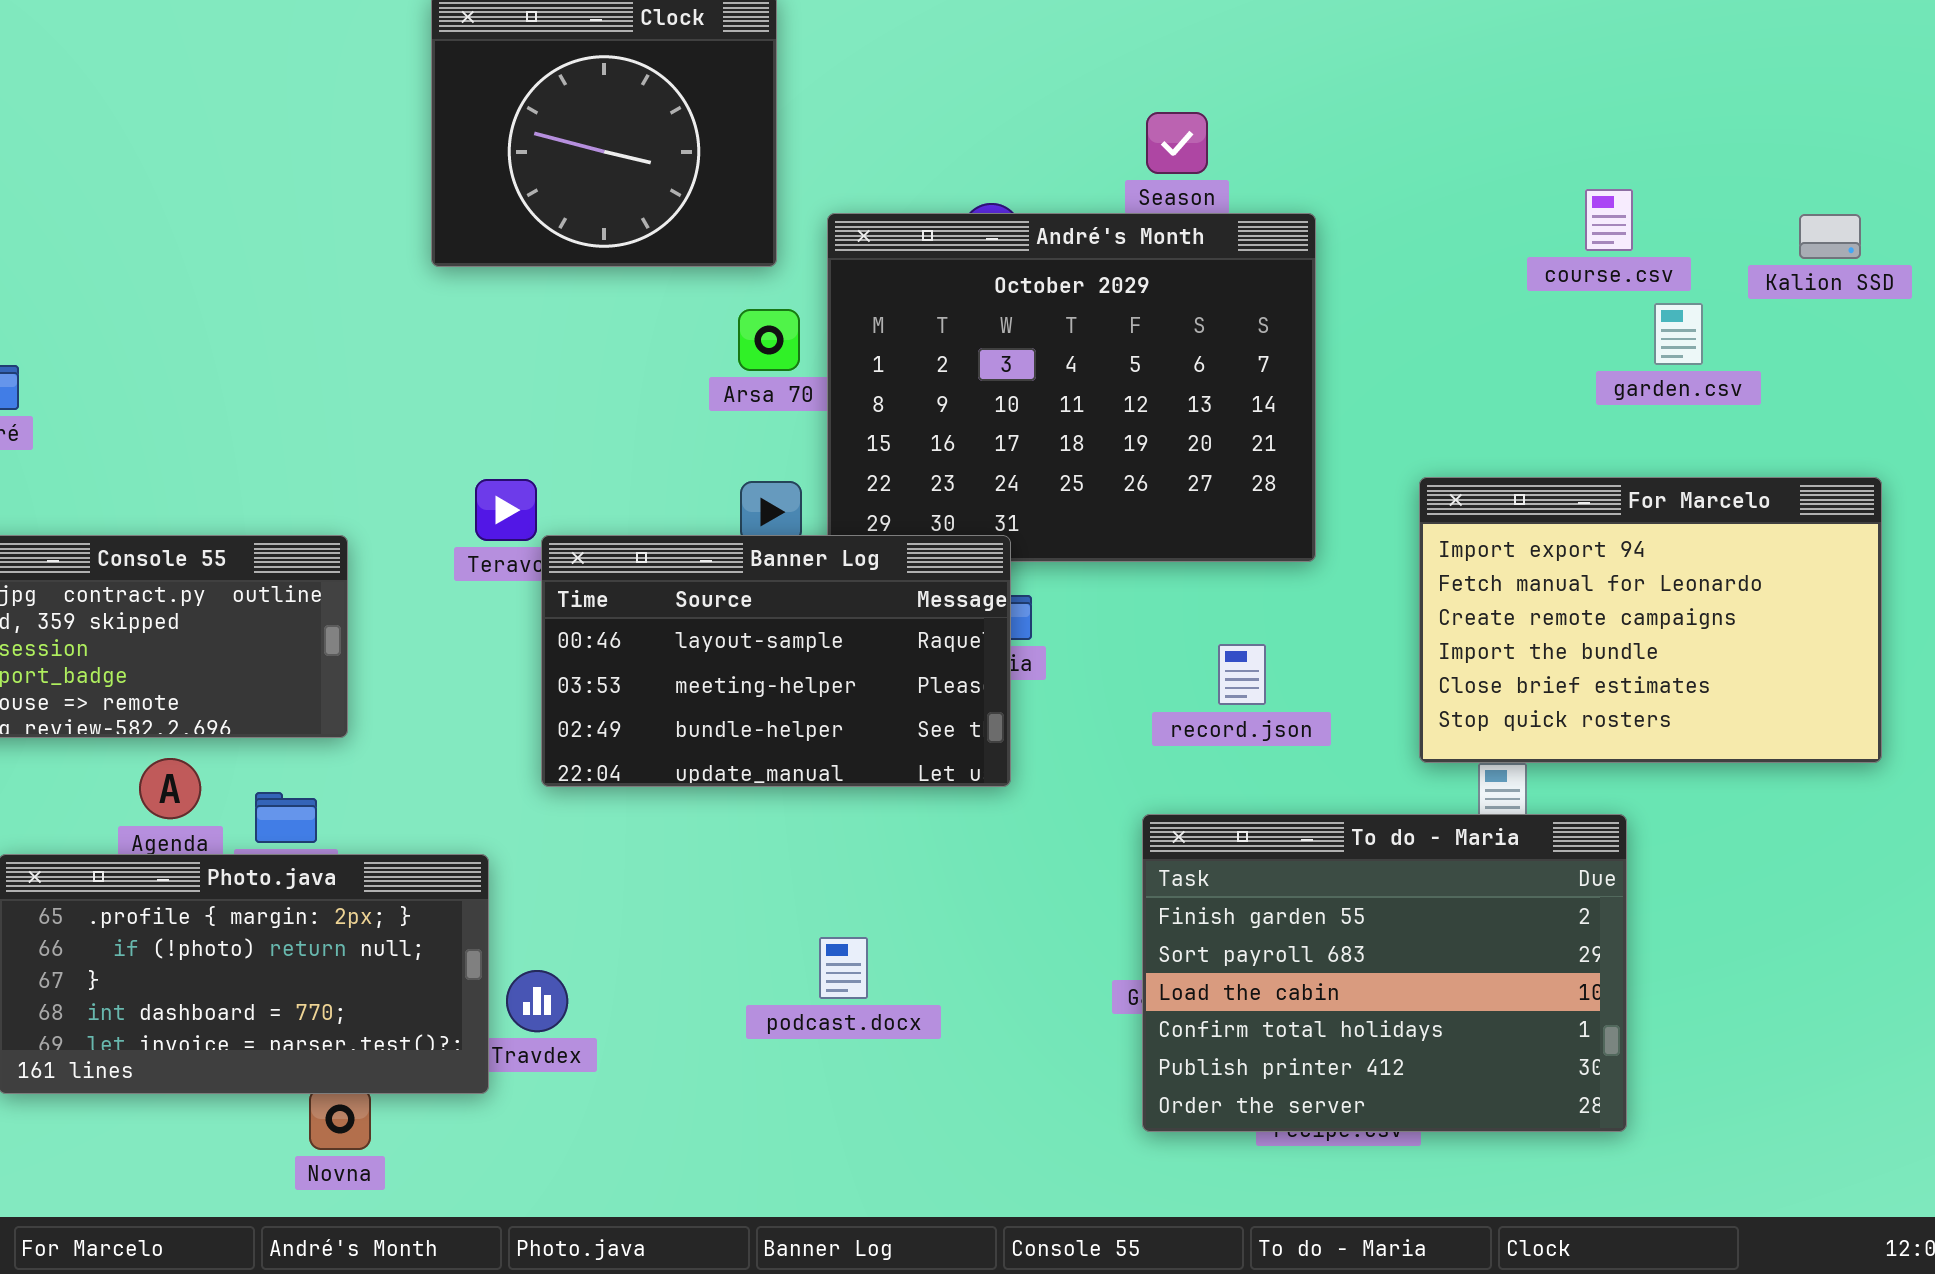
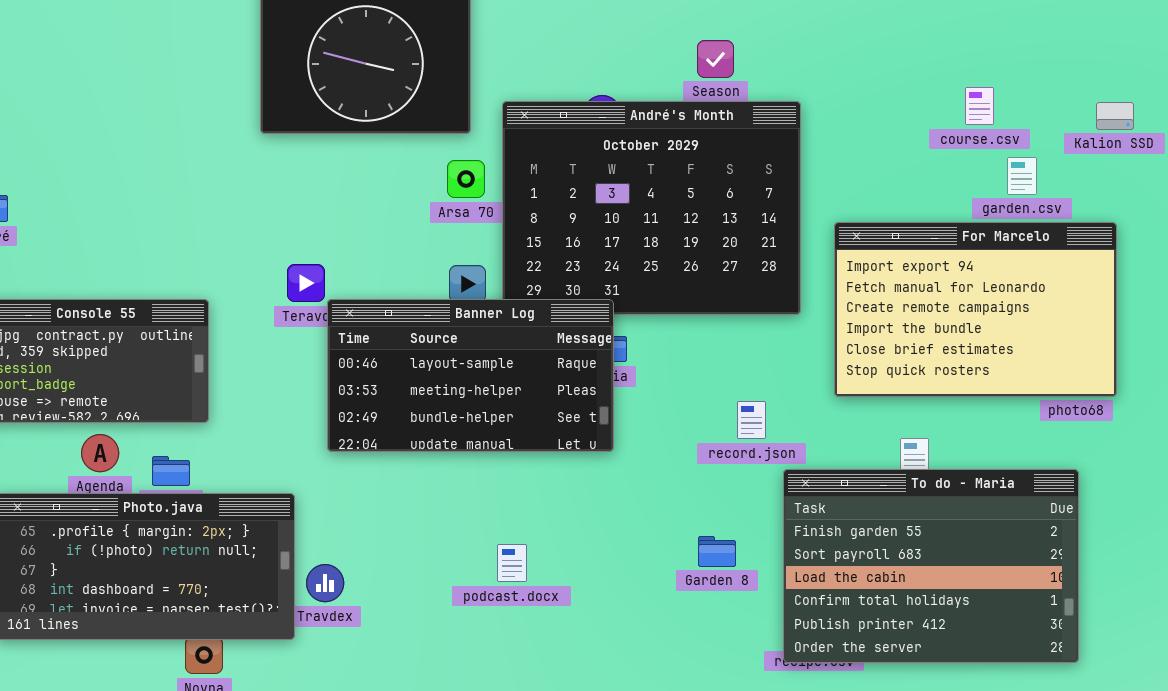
For Marcelo: [1419,477,1882,763] -> [834,222,1117,397], moved
record.json: [1218,644,1266,705] -> [737,401,766,439], moved
To do - Maria: [1142,814,1627,1132] -> [783,469,1079,663], moved

